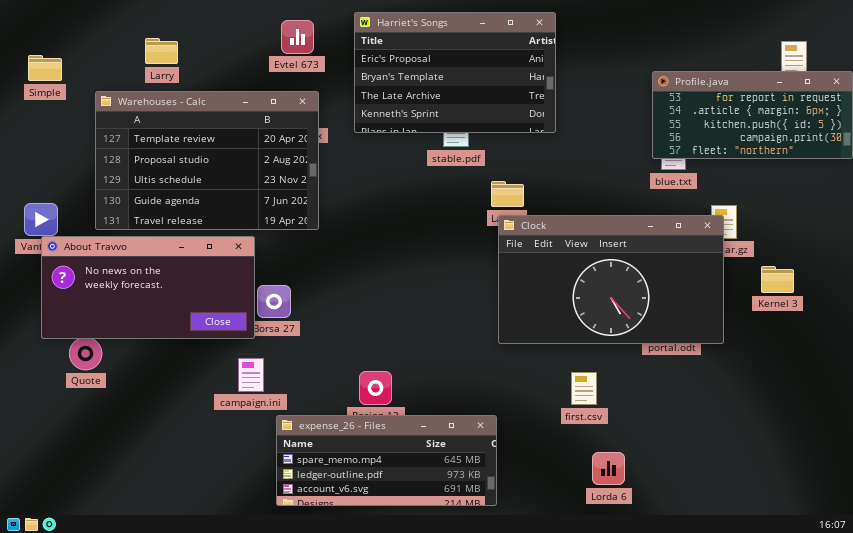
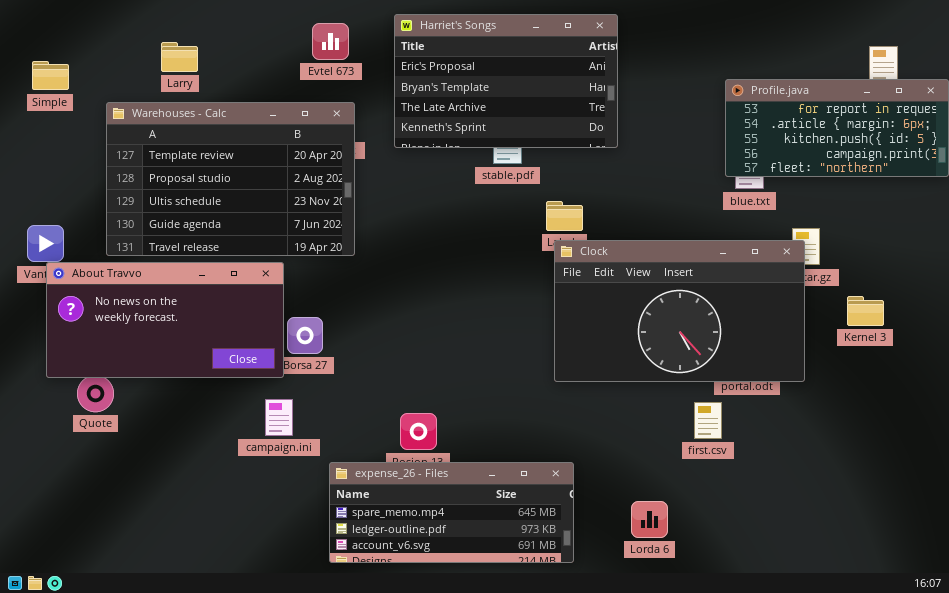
first.csv: [571,372,597,405] -> [694,402,722,439], moved
expense_26 - Files: [276,415,497,506] -> [329,462,574,563], moved
Lorda 6: [592,452,625,485] -> [631,501,668,538], moved

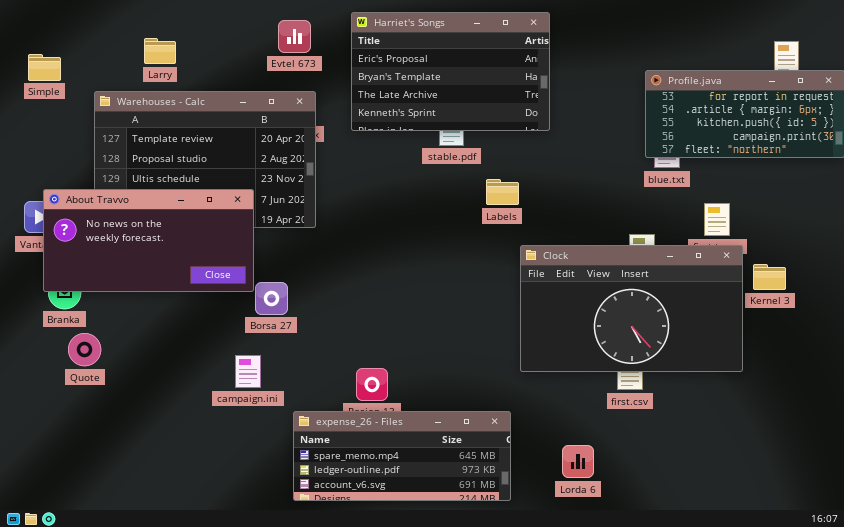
Clock: [554,240,805,382] -> [520,245,743,372], moved
About Travvo: [46,262,284,378] -> [43,189,254,292], moved

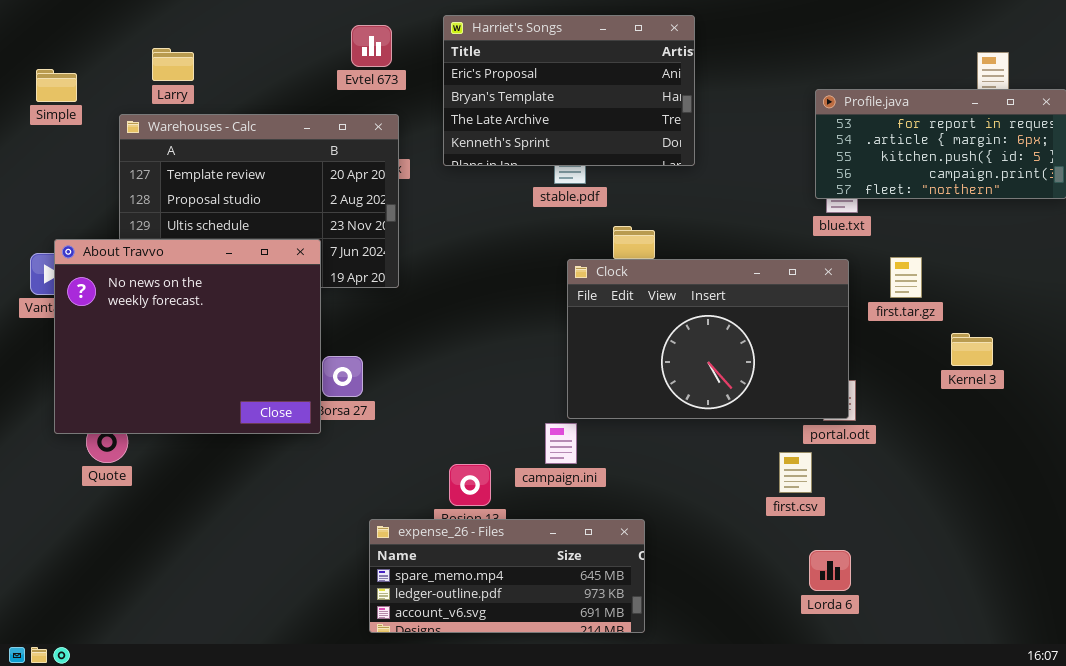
Larry: [144,38,176,64] -> [152,48,194,81], moved
About Travvo: [43,189,254,292] -> [54,239,321,434], resized
Clock: [520,245,743,372] -> [567,259,849,419], moved
campaign.ini: [235,355,261,388] -> [545,423,577,464], moved
Lorda 6: [562,445,594,478] -> [809,550,851,591], moved

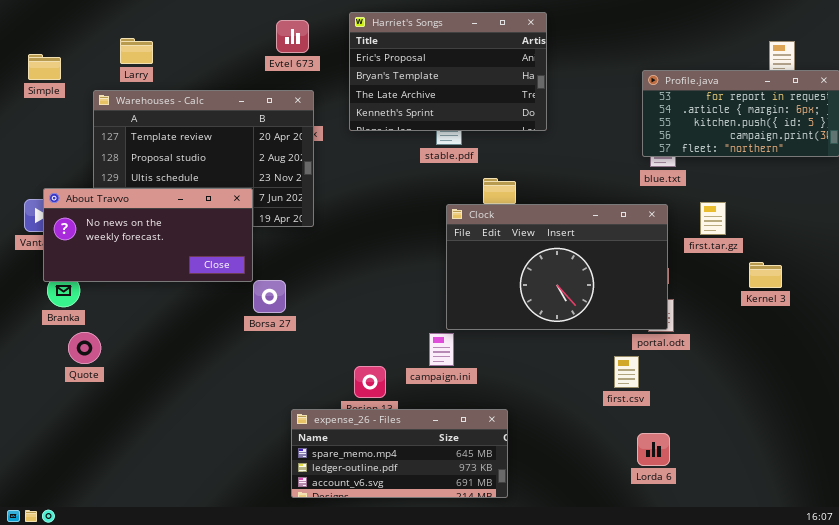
About Travvo: [54,239,321,434] -> [43,188,253,282], resized

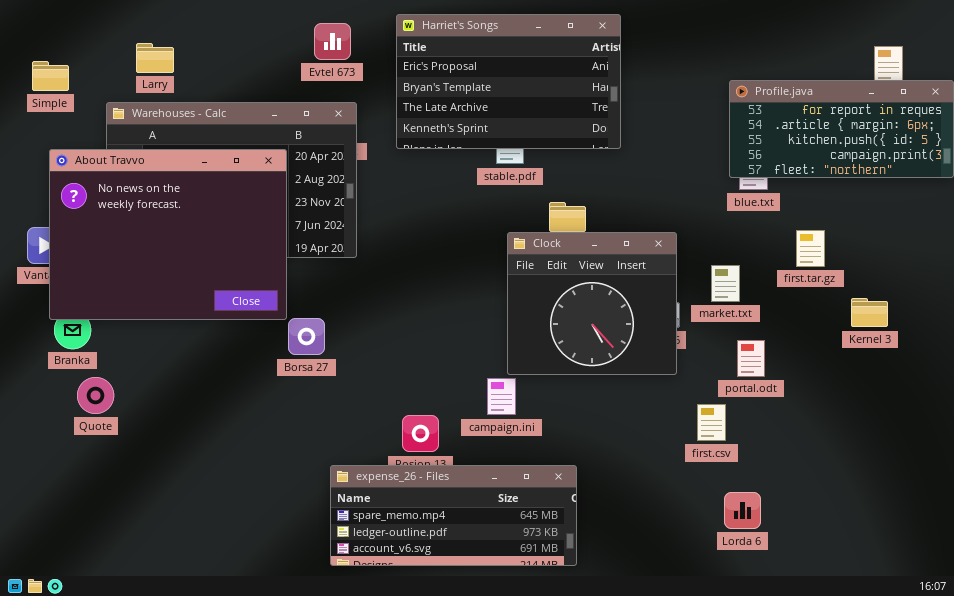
About Travvo: [43,188,253,282] -> [49,149,287,320], resized
Clock: [446,204,668,330] -> [507,232,677,375], resized

